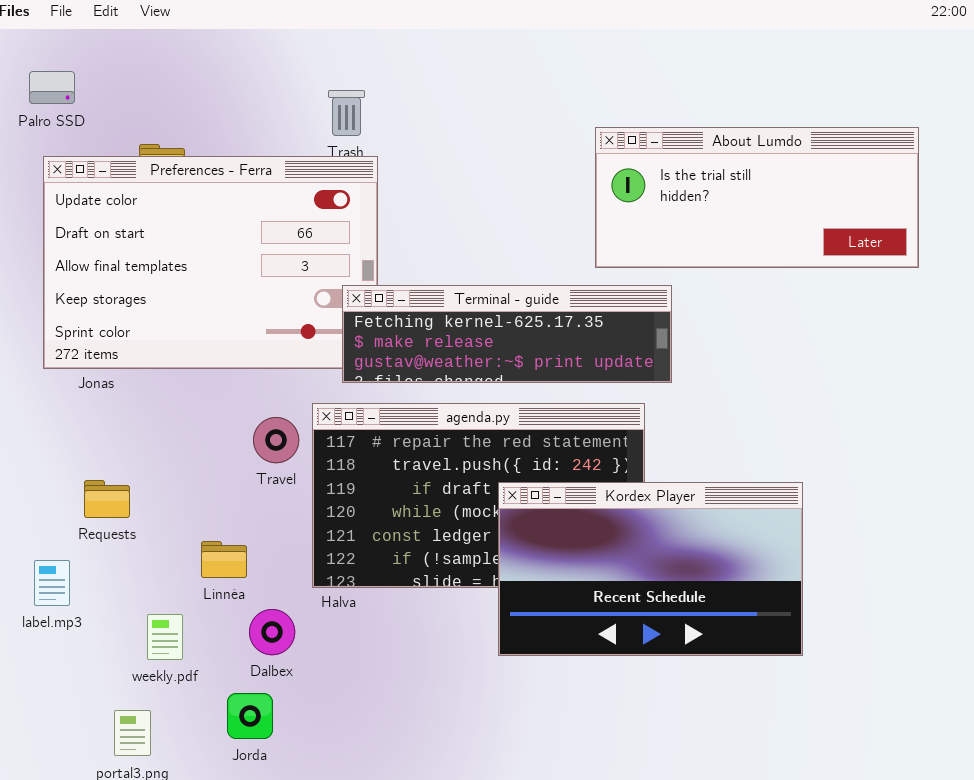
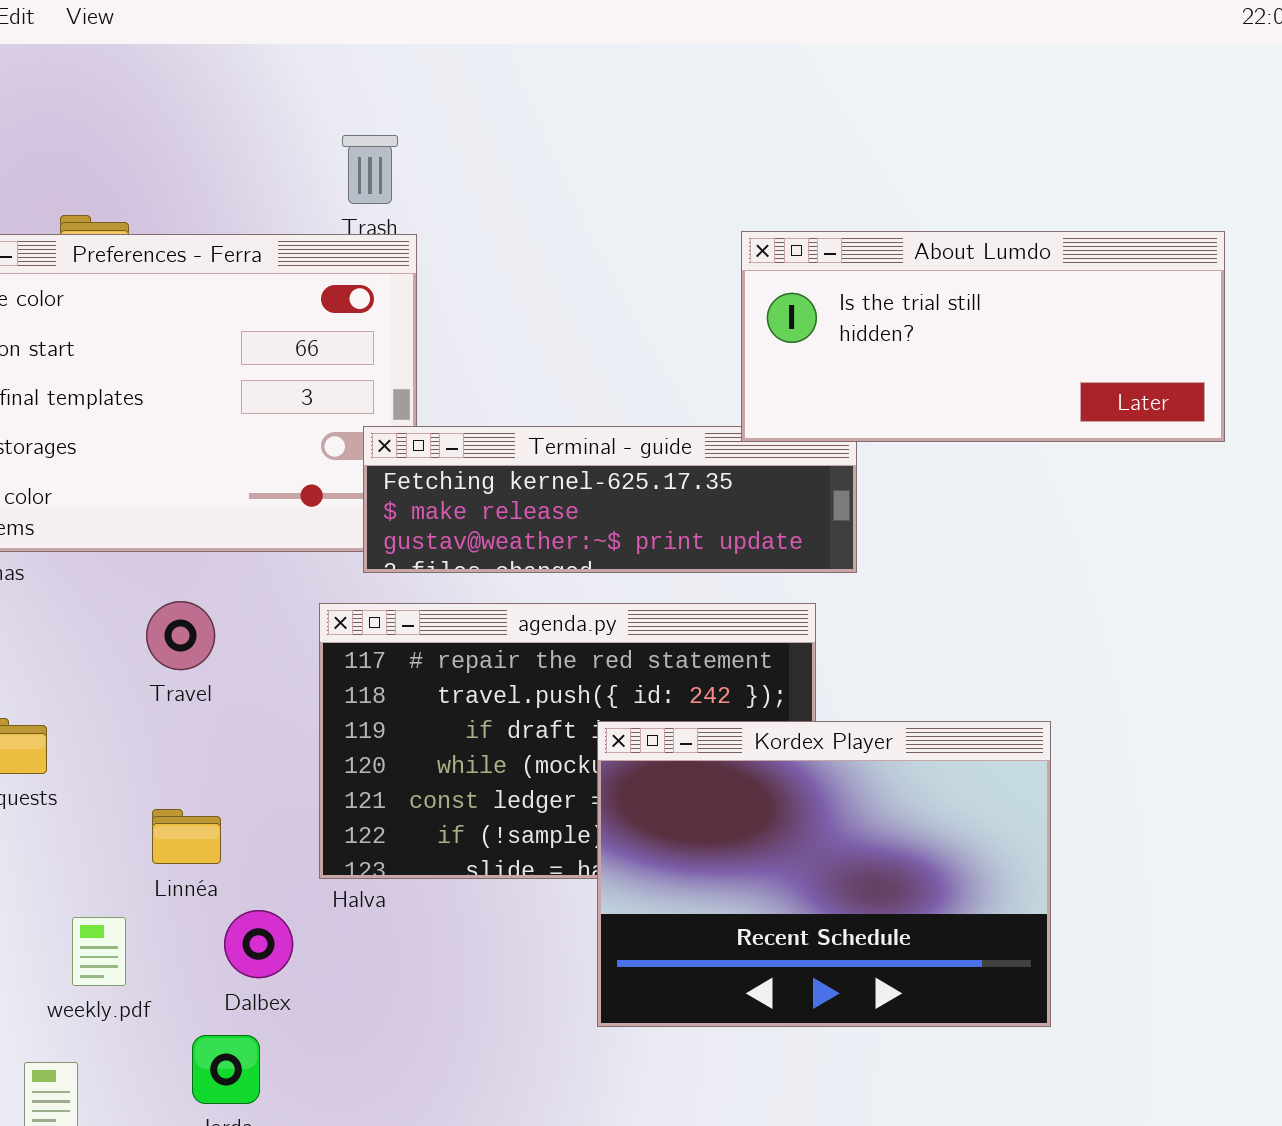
About Lumdo: [595,127,919,268] -> [741,231,1225,442], moved
Travel: [253,417,299,463] -> [146,601,215,670], moved
Kordex Player: [498,482,803,656] -> [597,721,1051,1027], resized

